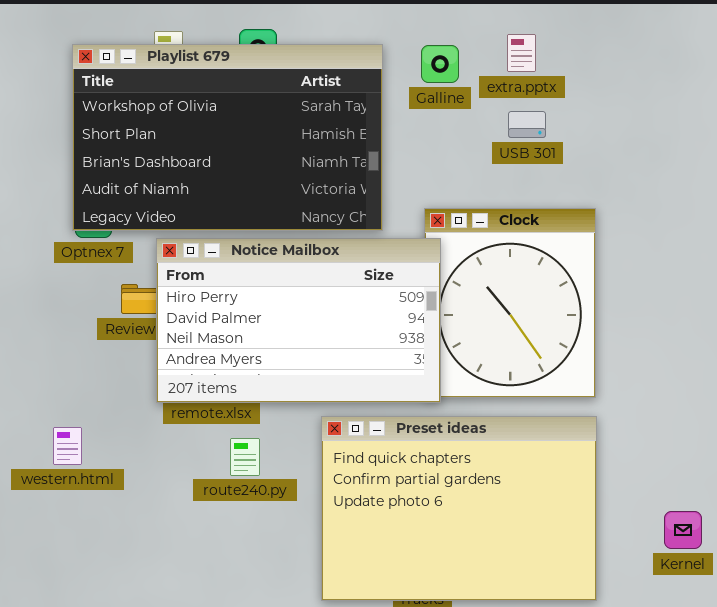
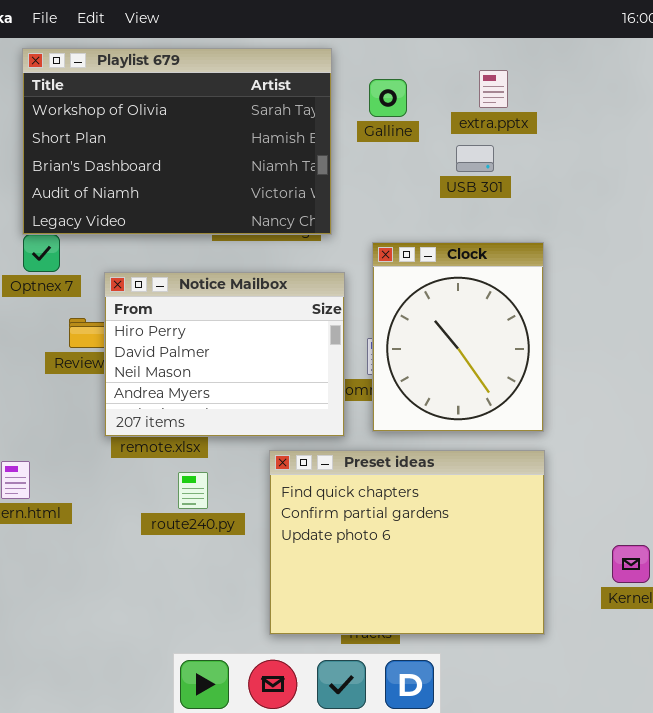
extra.pptx: [507,34,536,72] -> [479,70,508,108], moved
Playlist 679: [72,44,383,231] -> [22,48,332,235], moved
Notice Mailbox: [156,238,441,403] -> [104,272,345,437], resized

